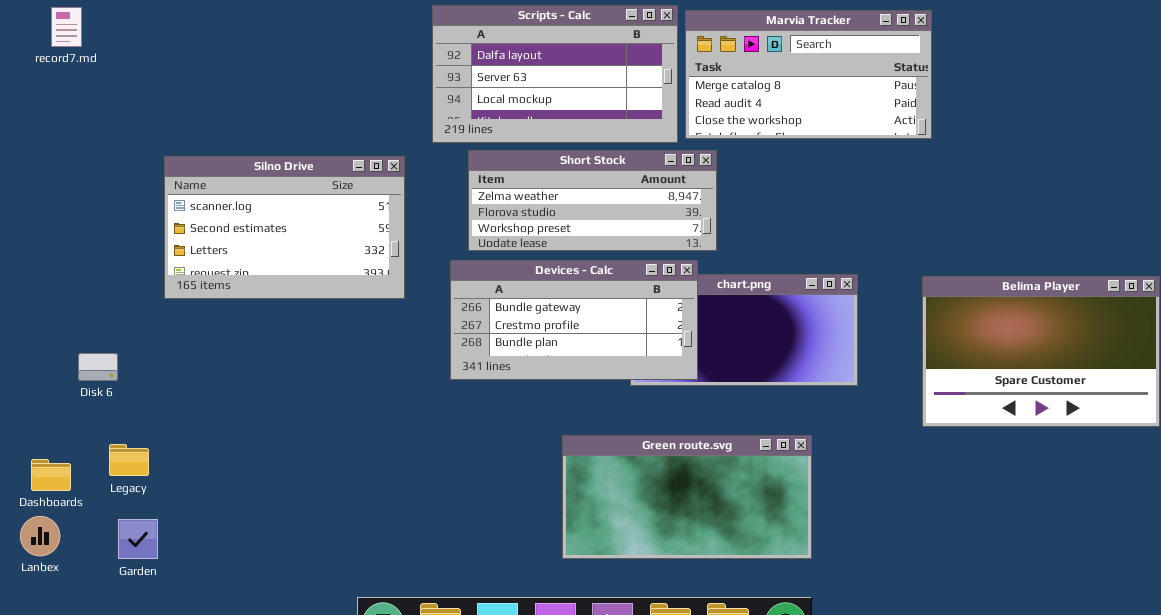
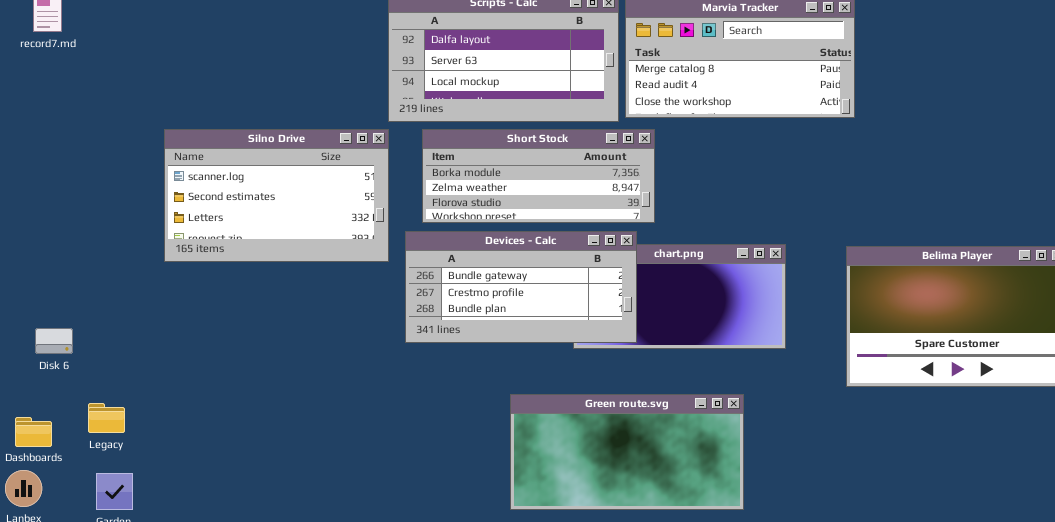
Short Stock: [468,150,717,251] -> [422,129,655,223], scrolled up 1 row
Silno Drive: [164,156,405,299] -> [164,129,389,262], moved
Disk 6: [78,353,118,381] -> [35,328,73,354], moved

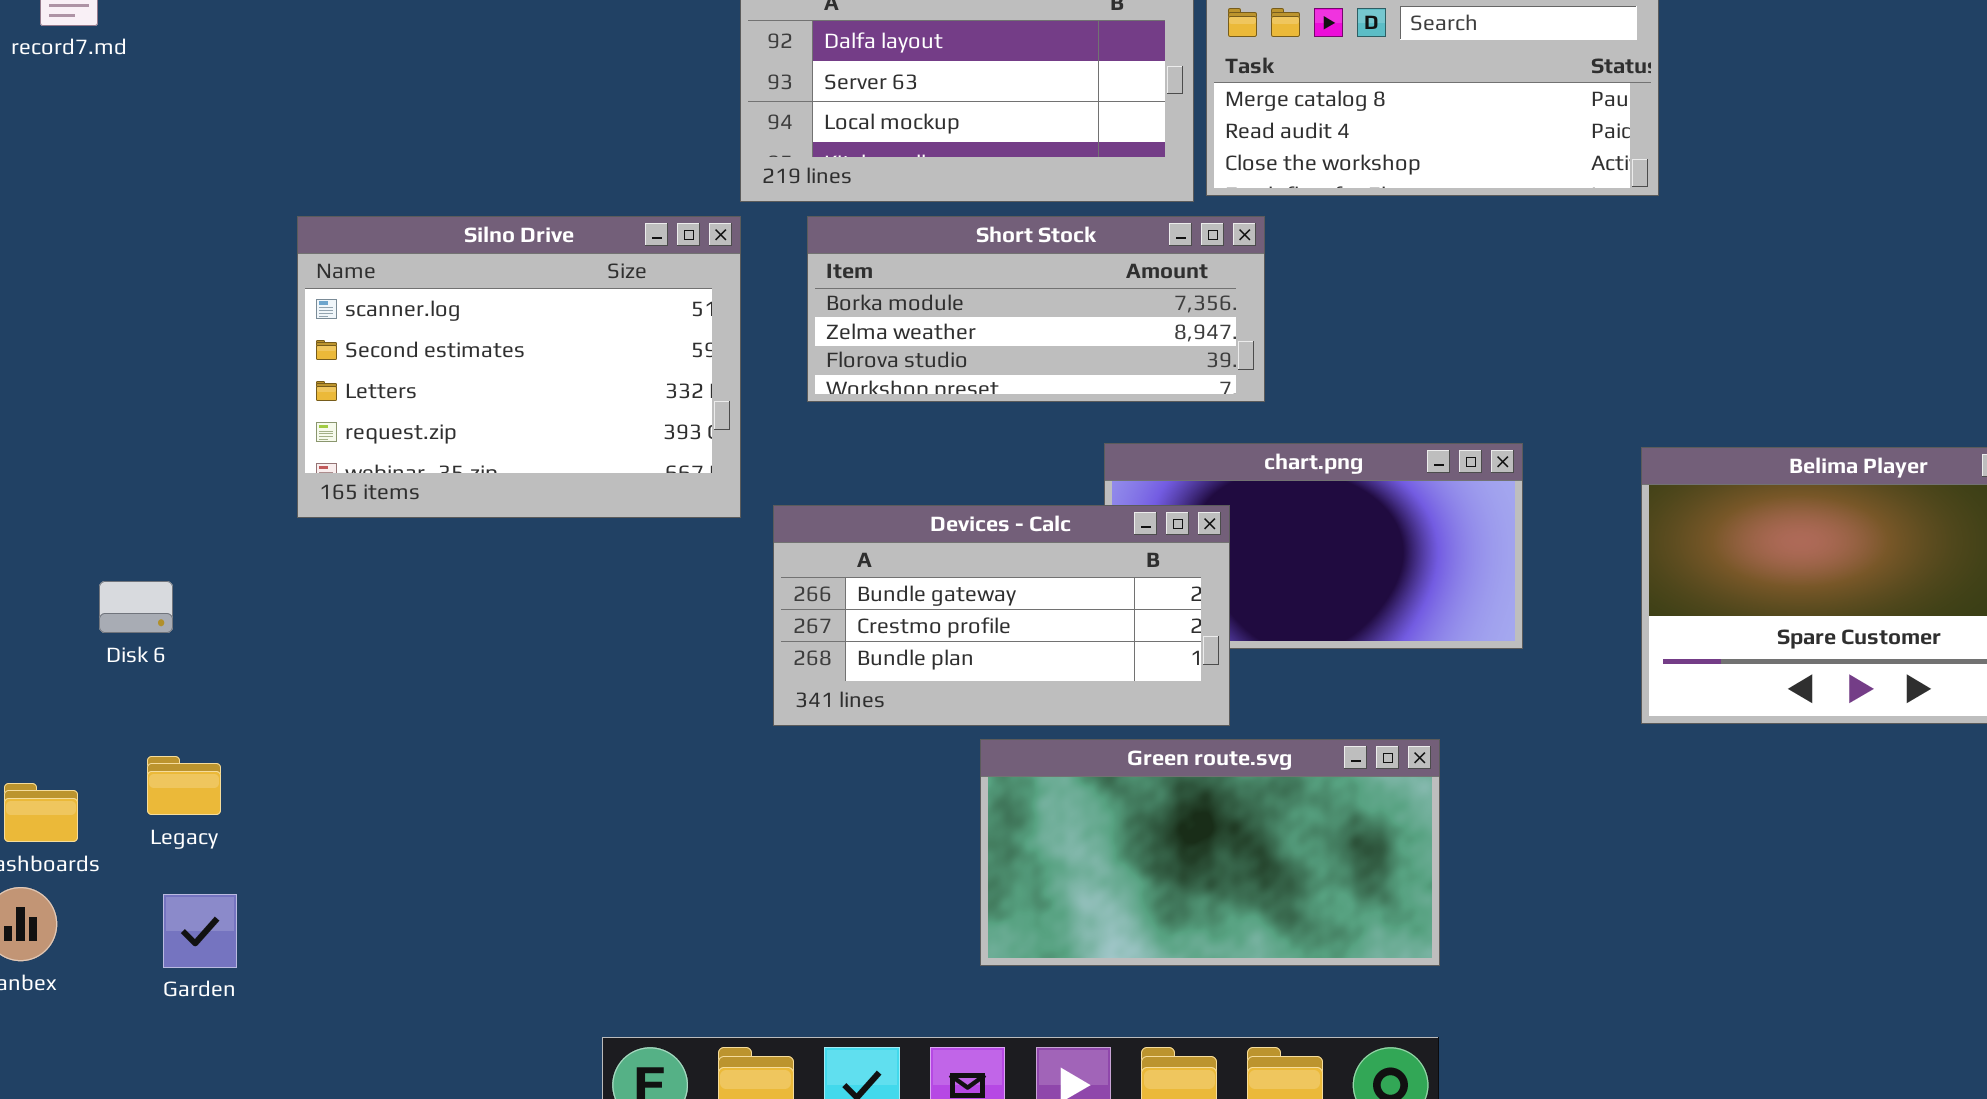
Silno Drive: [164,129,389,262] -> [297,216,741,518], resized
Devices - Calc: [405,231,637,343] -> [773,505,1230,726], moved
Disk 6: [35,328,73,354] -> [99,581,173,633], moved

